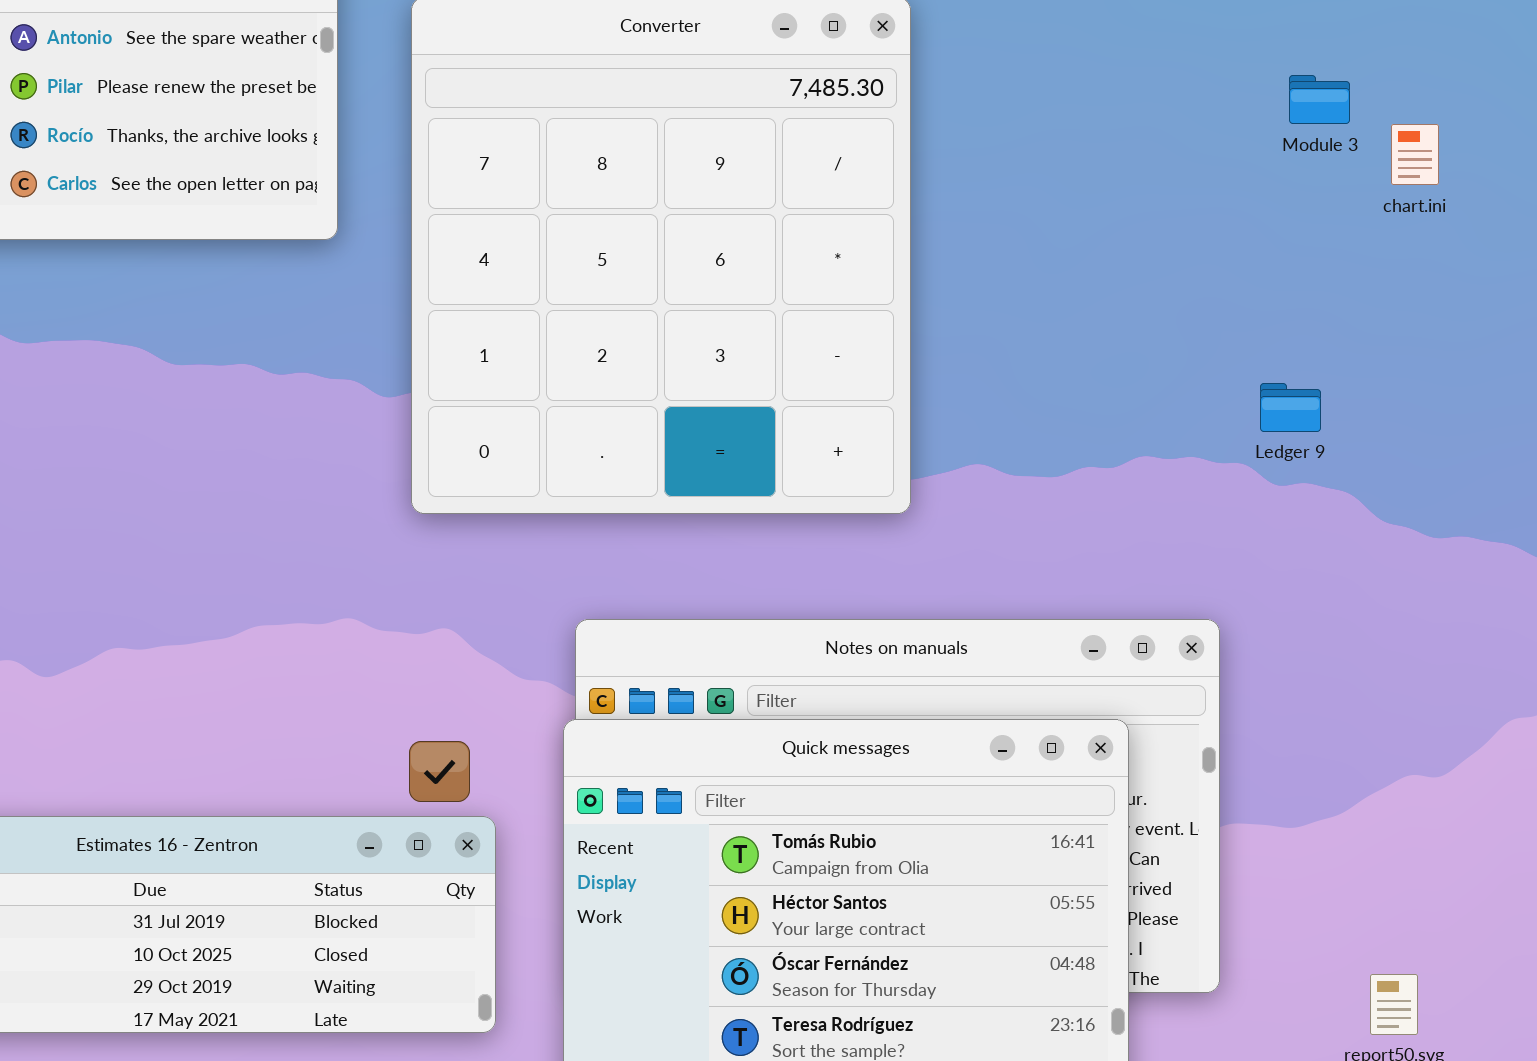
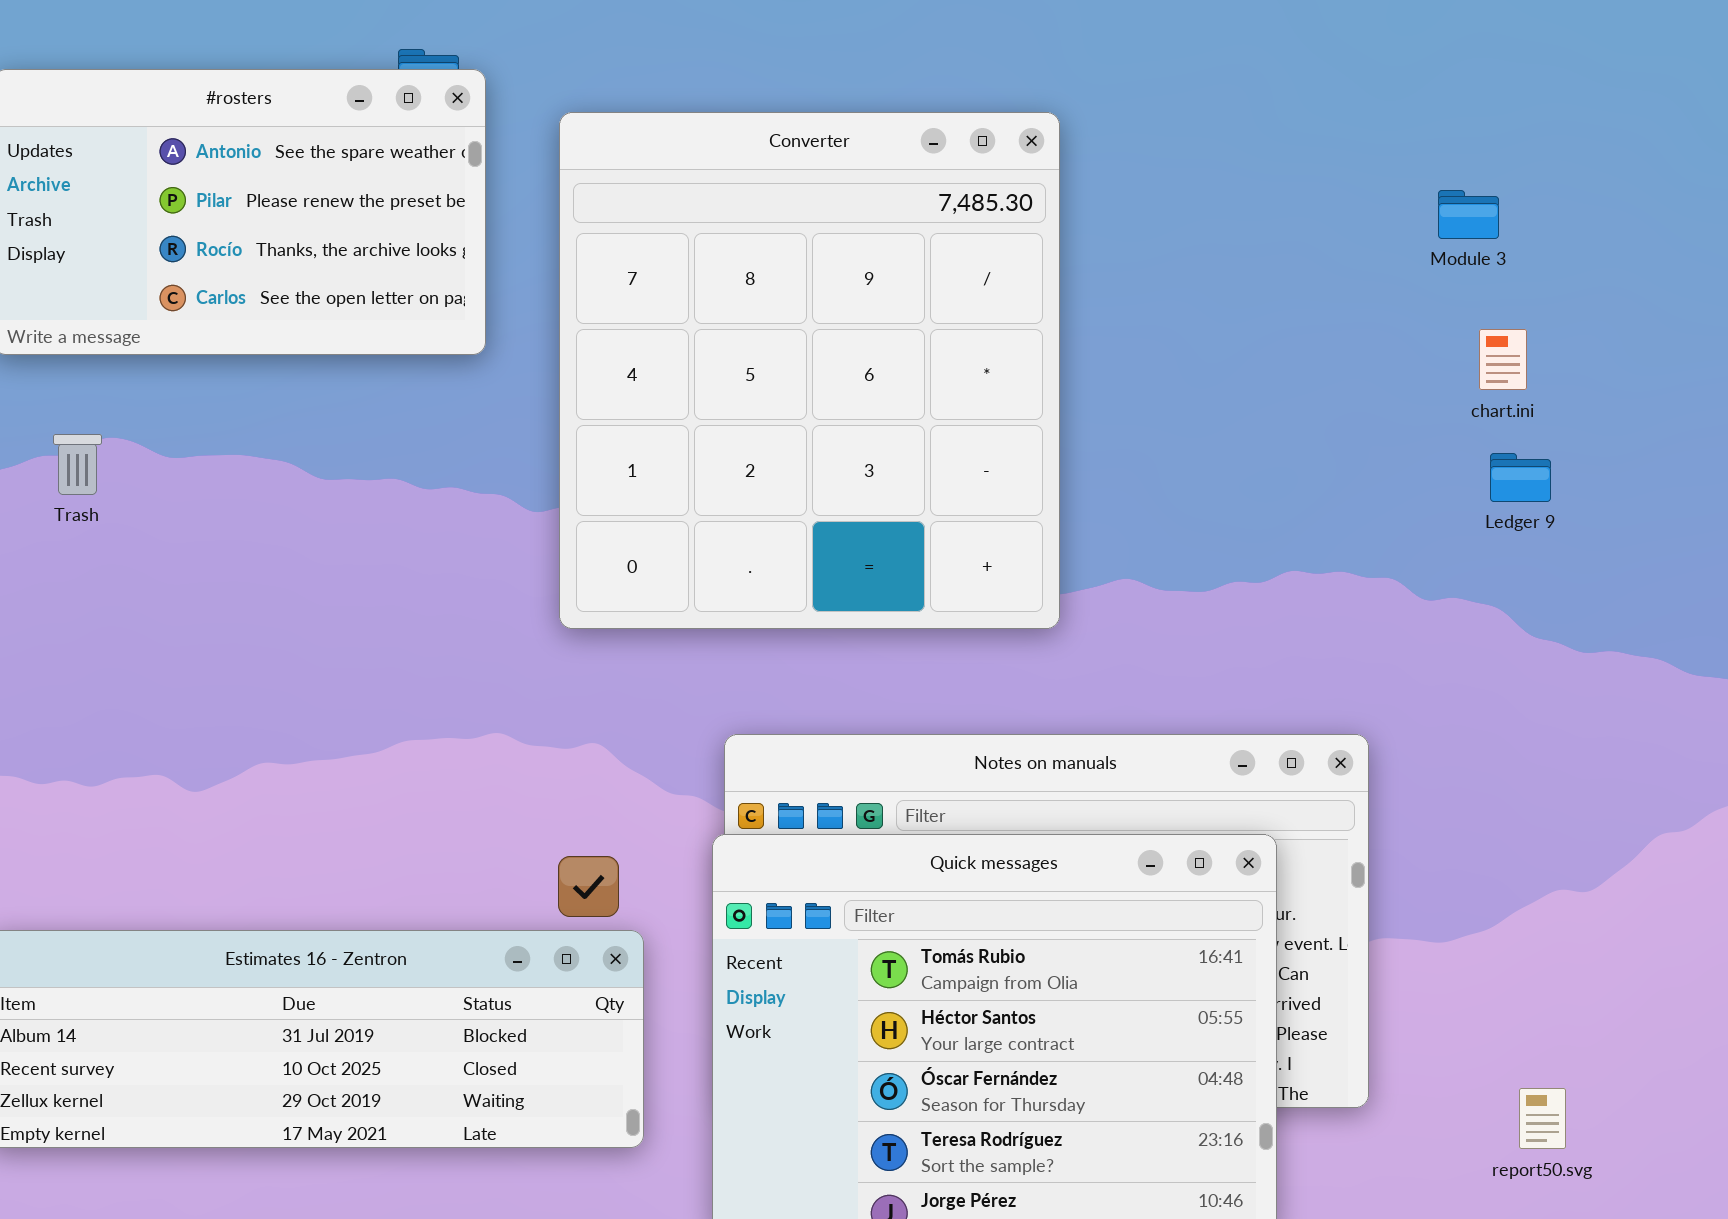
chart.ini: [1391,124,1439,185] -> [1479,329,1527,390], moved
Ledger 9: [1260,383,1321,432] -> [1490,453,1551,502], moved

